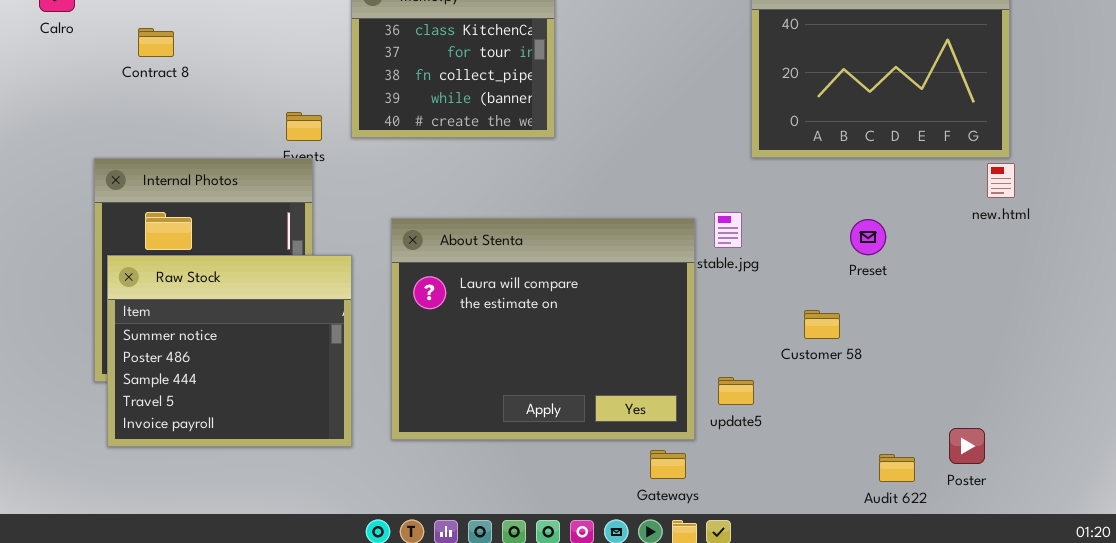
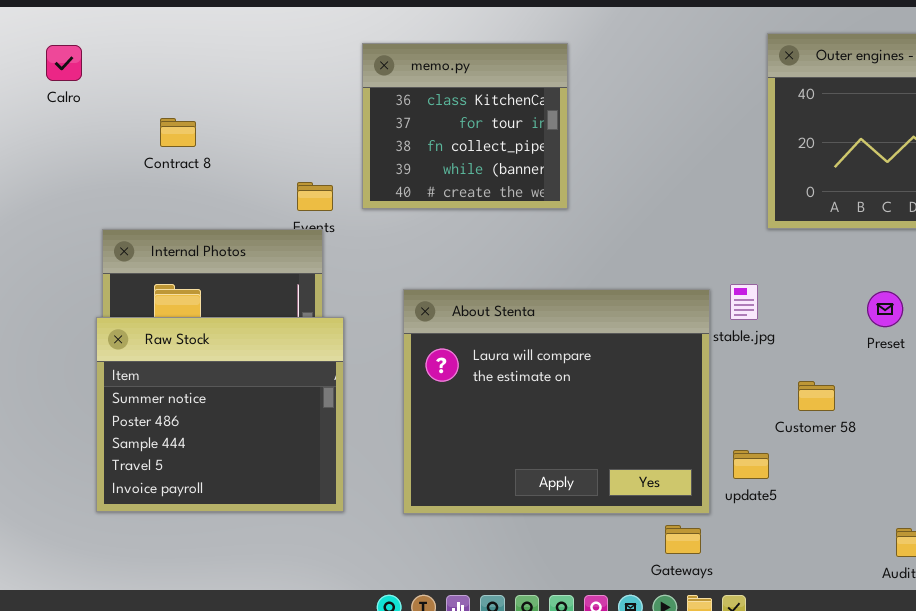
Contract 8: [138,28,174,57] -> [160,118,196,147], moved
Raw Stock: [107,255,352,447] -> [96,317,344,512], moved
Customer 58: [804,310,840,339] -> [798,381,835,411], moved

